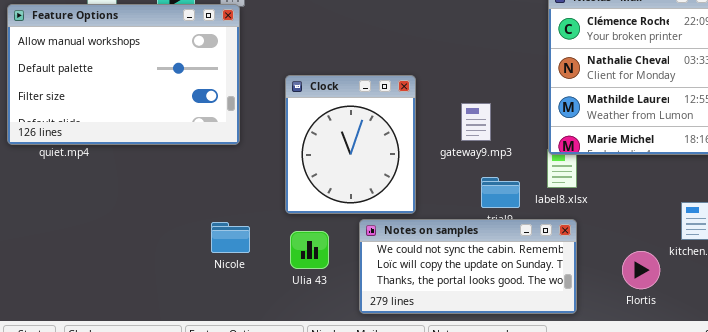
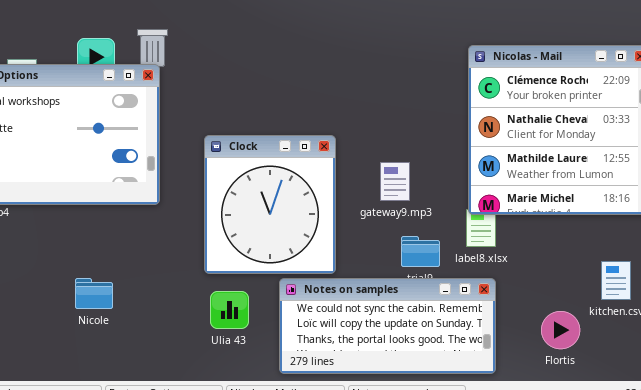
Nicole: [211,222,250,253] -> [75,278,113,309], moved

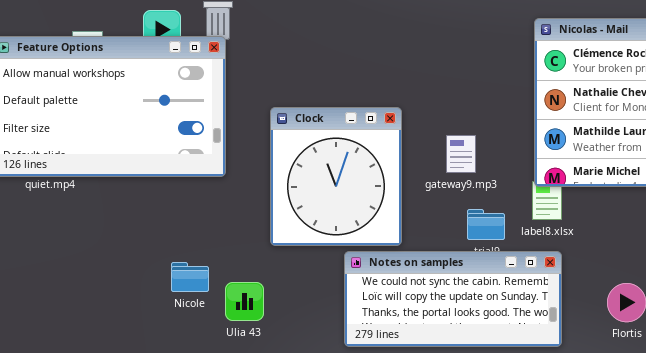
Nicole: [75,278,113,309] -> [171,262,209,292], moved
Ulia 43: [210,291,249,329] -> [225,282,264,321], moved

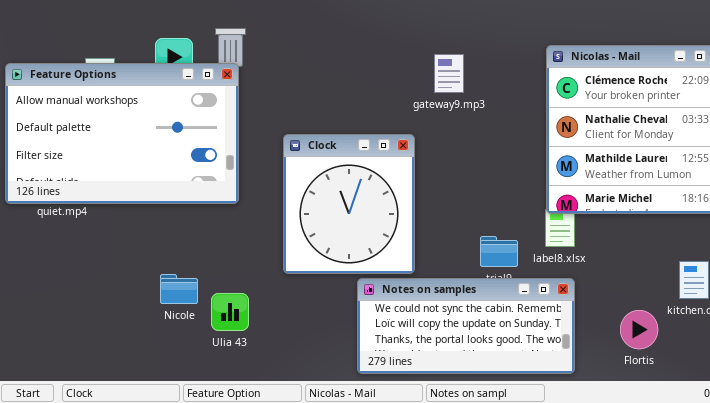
gateway9.mp3: [446,135,476,173] -> [434,54,464,93], moved
Nicole: [171,262,209,292] -> [160,274,198,304], moved
Ulia 43: [225,282,264,321] -> [211,293,249,331], moved

